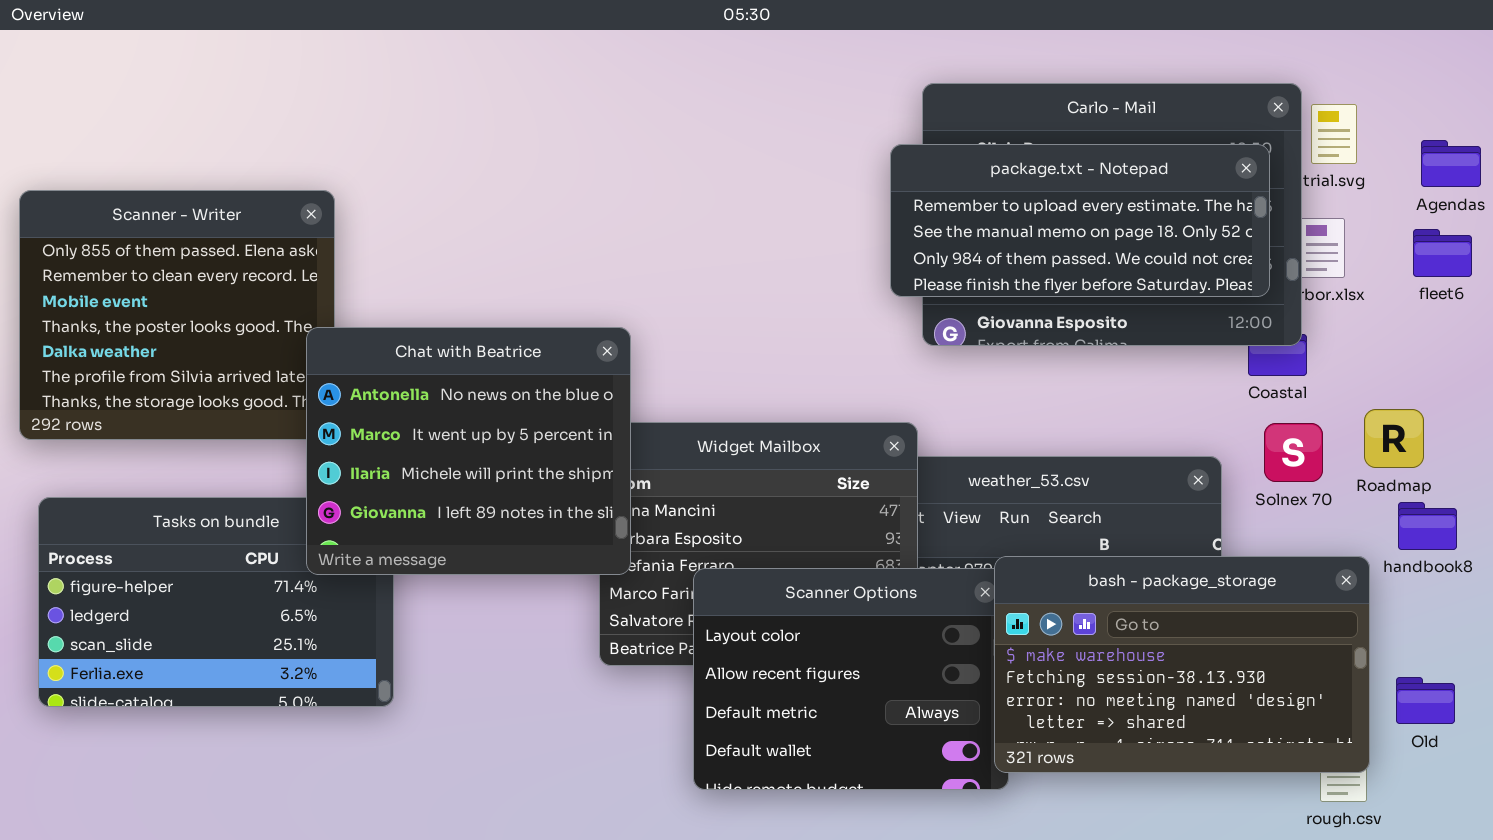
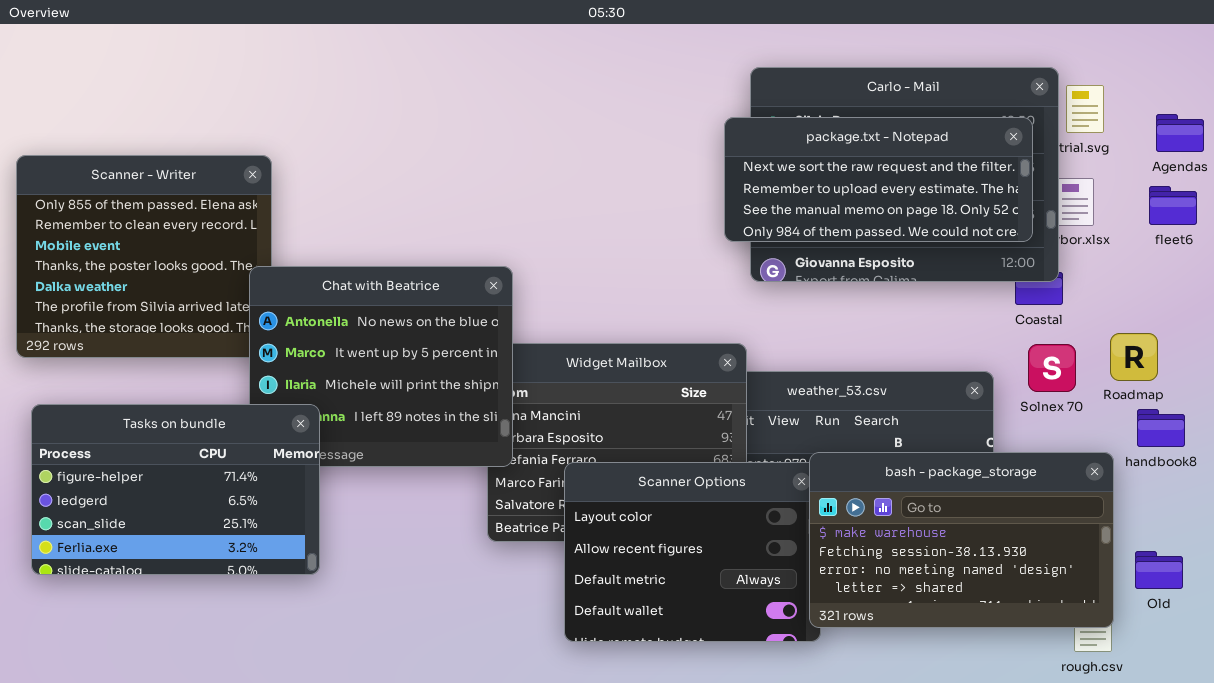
package.txt - Notepad: [890,144,1270,297] -> [724,117,1033,242], scrolled up 1 row
Tasks on bundle: [38,497,394,707] -> [31,404,320,575], raised

